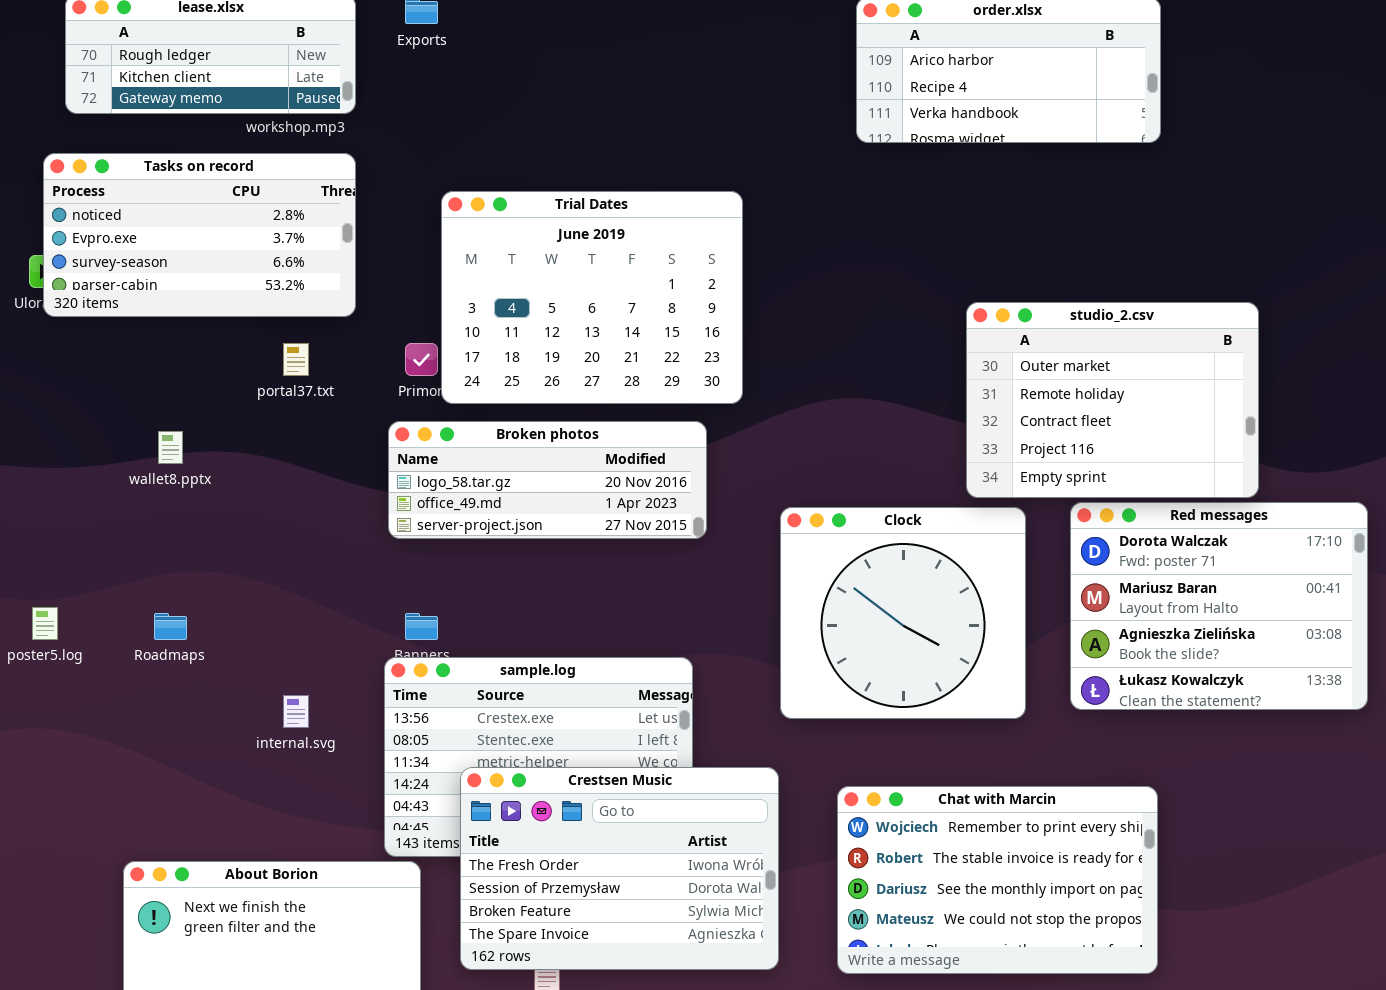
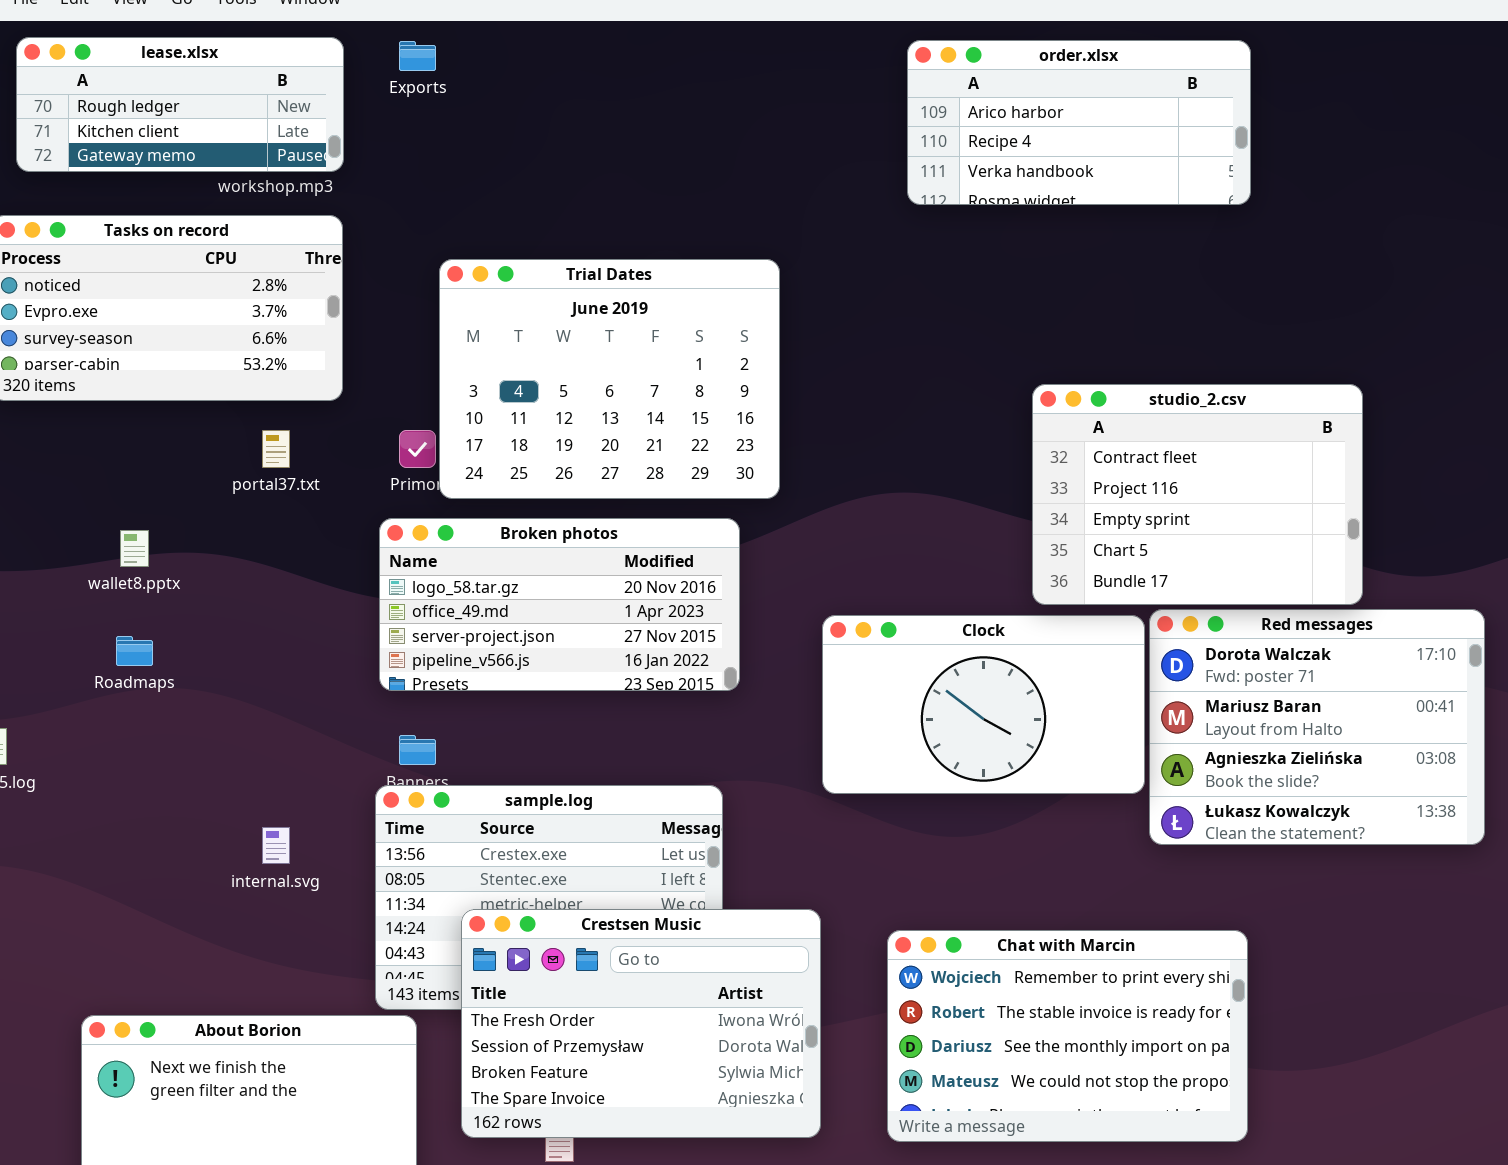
studio_2.csv: [966,302,1259,498] -> [1032,384,1363,605], scrolled down 2 rows
Broken photos: [388,421,707,539] -> [379,518,740,691], resized
Clock: [780,507,1026,719] -> [822,615,1145,794], resized
Roadmaps: [154,613,187,640] -> [116,636,153,666], moved

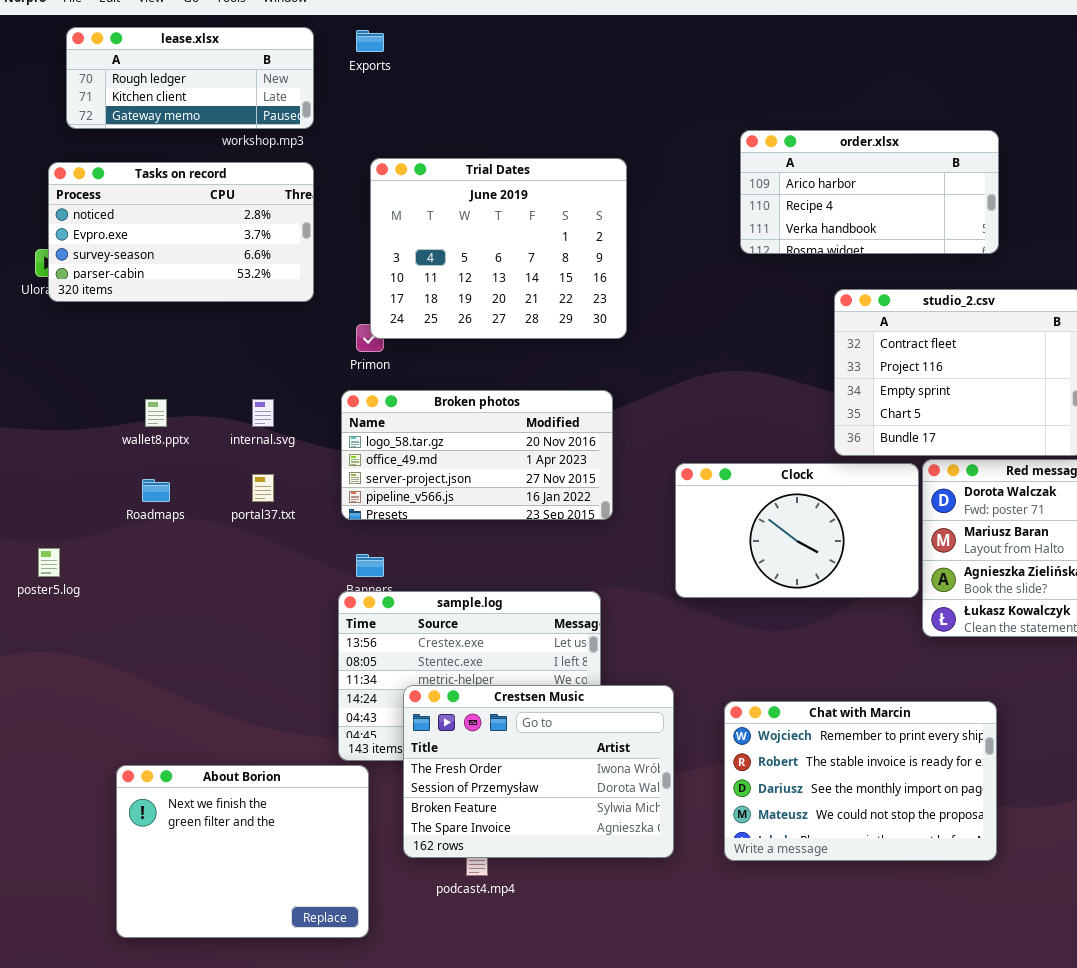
order.xlsx: [907,40,1251,205] -> [740,130,999,254], moved
Trial Dates: [439,259,780,499] -> [370,158,627,339], moved
portal37.txt: [262,430,290,468] -> [252,474,274,502], moved
internal.svg: [262,827,290,864] -> [252,399,274,427], moved

